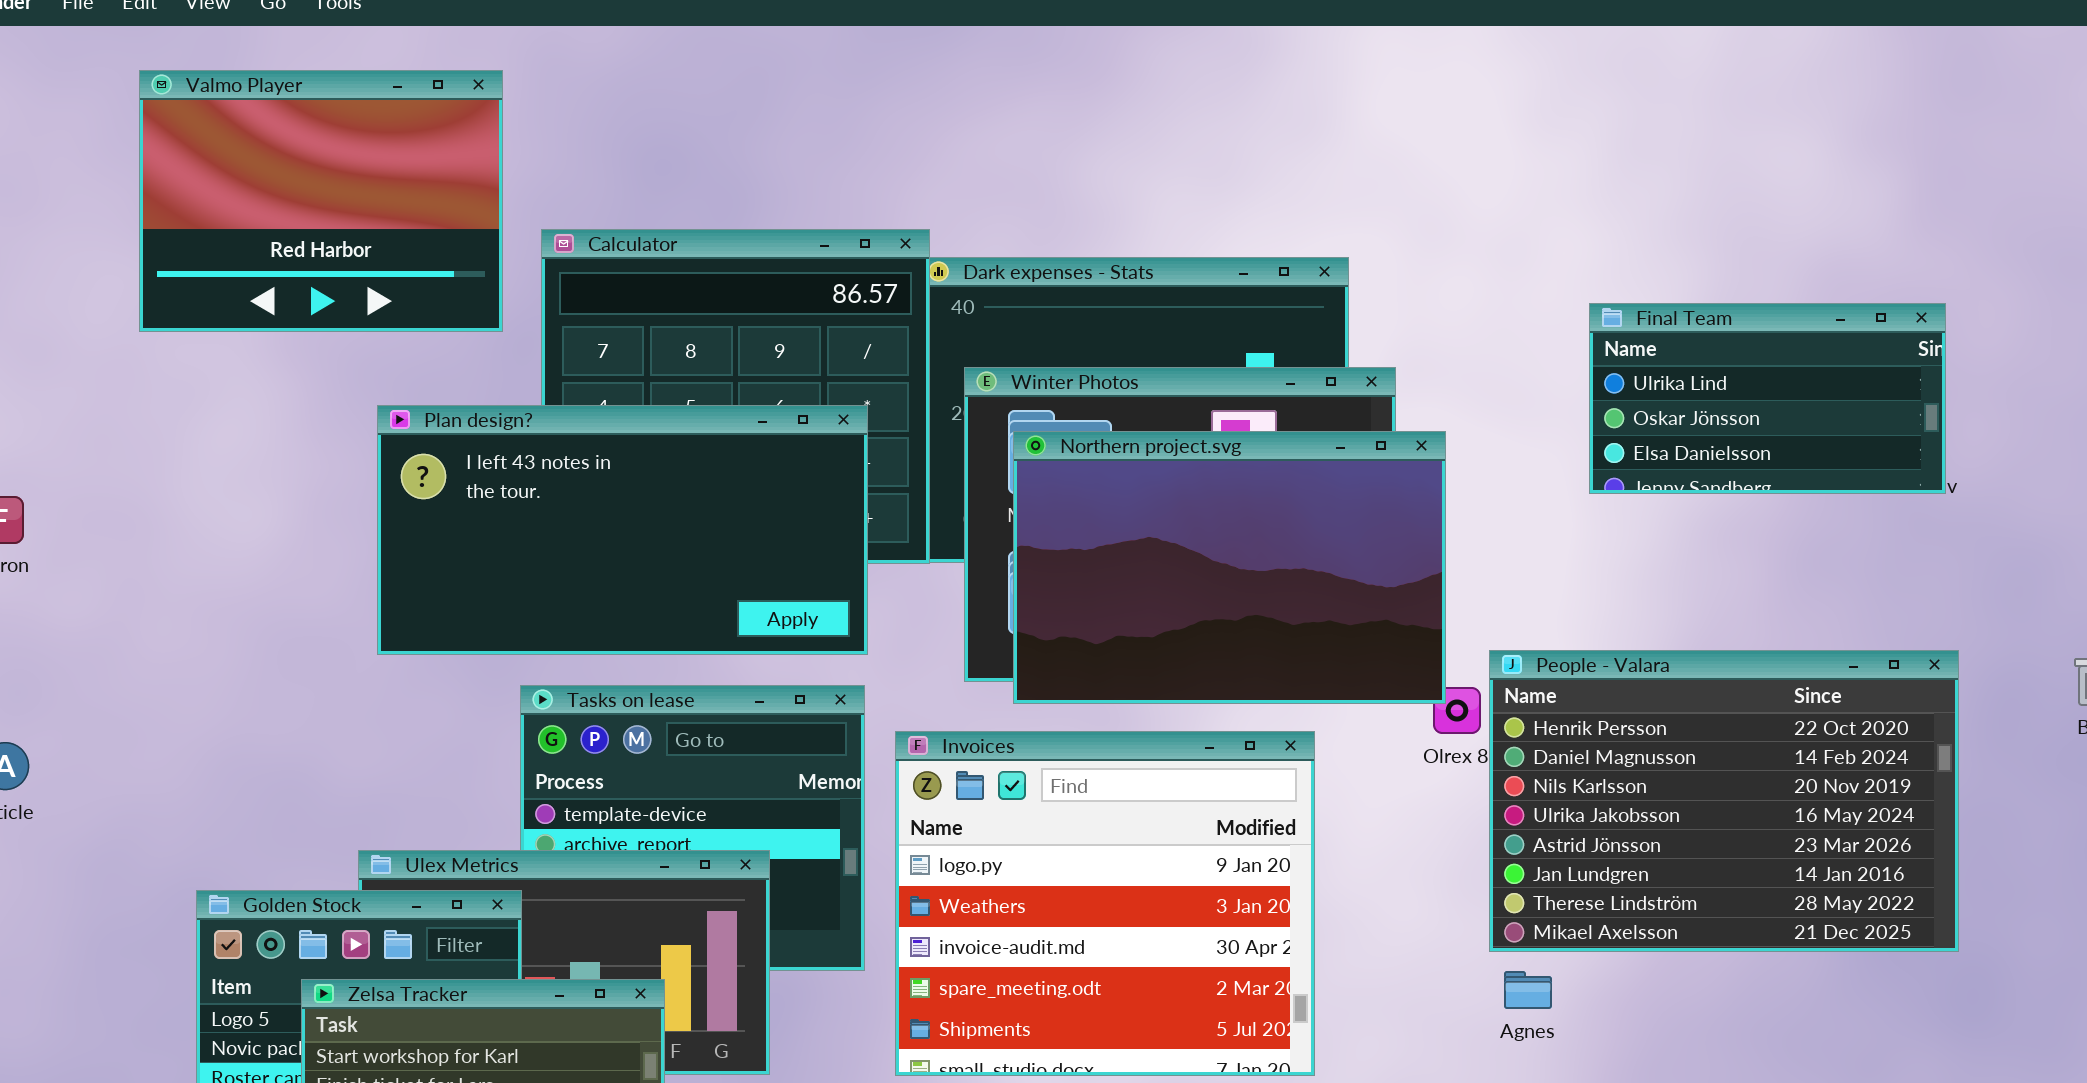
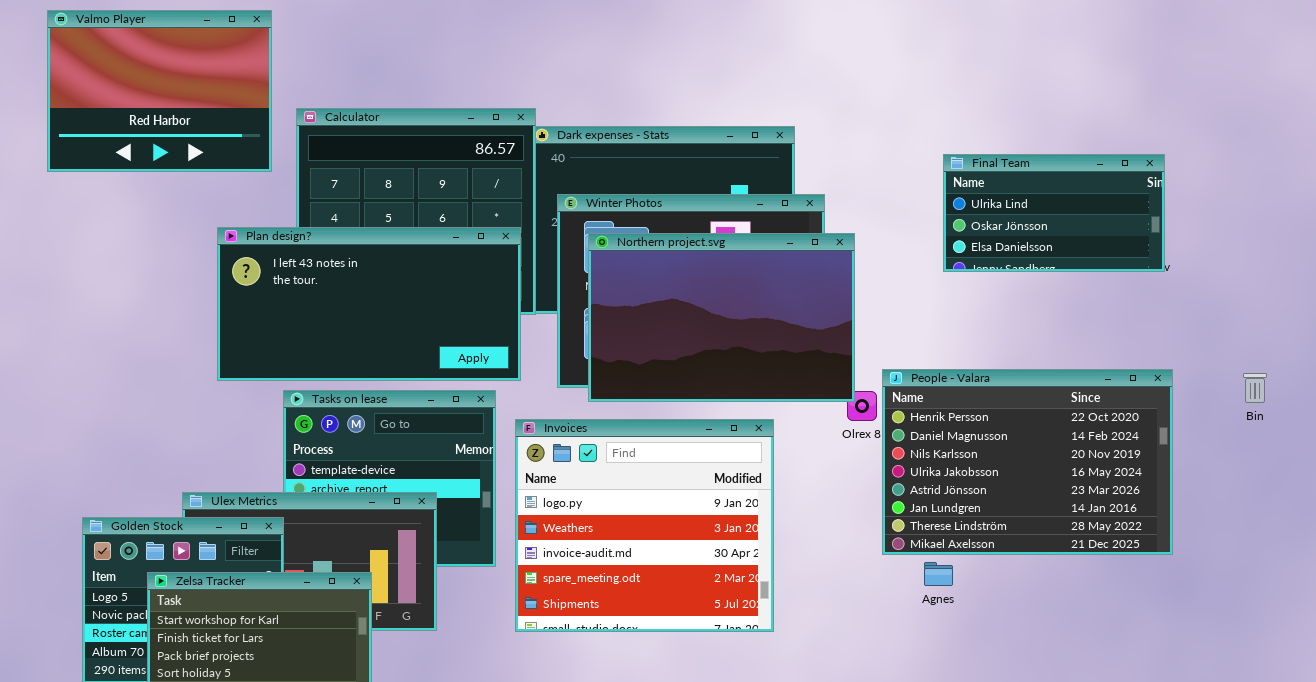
Plan design?: [377,405,868,655] -> [217,227,521,381], moved
Agnes: [1504,971,1552,1009] -> [924,562,953,586], moved

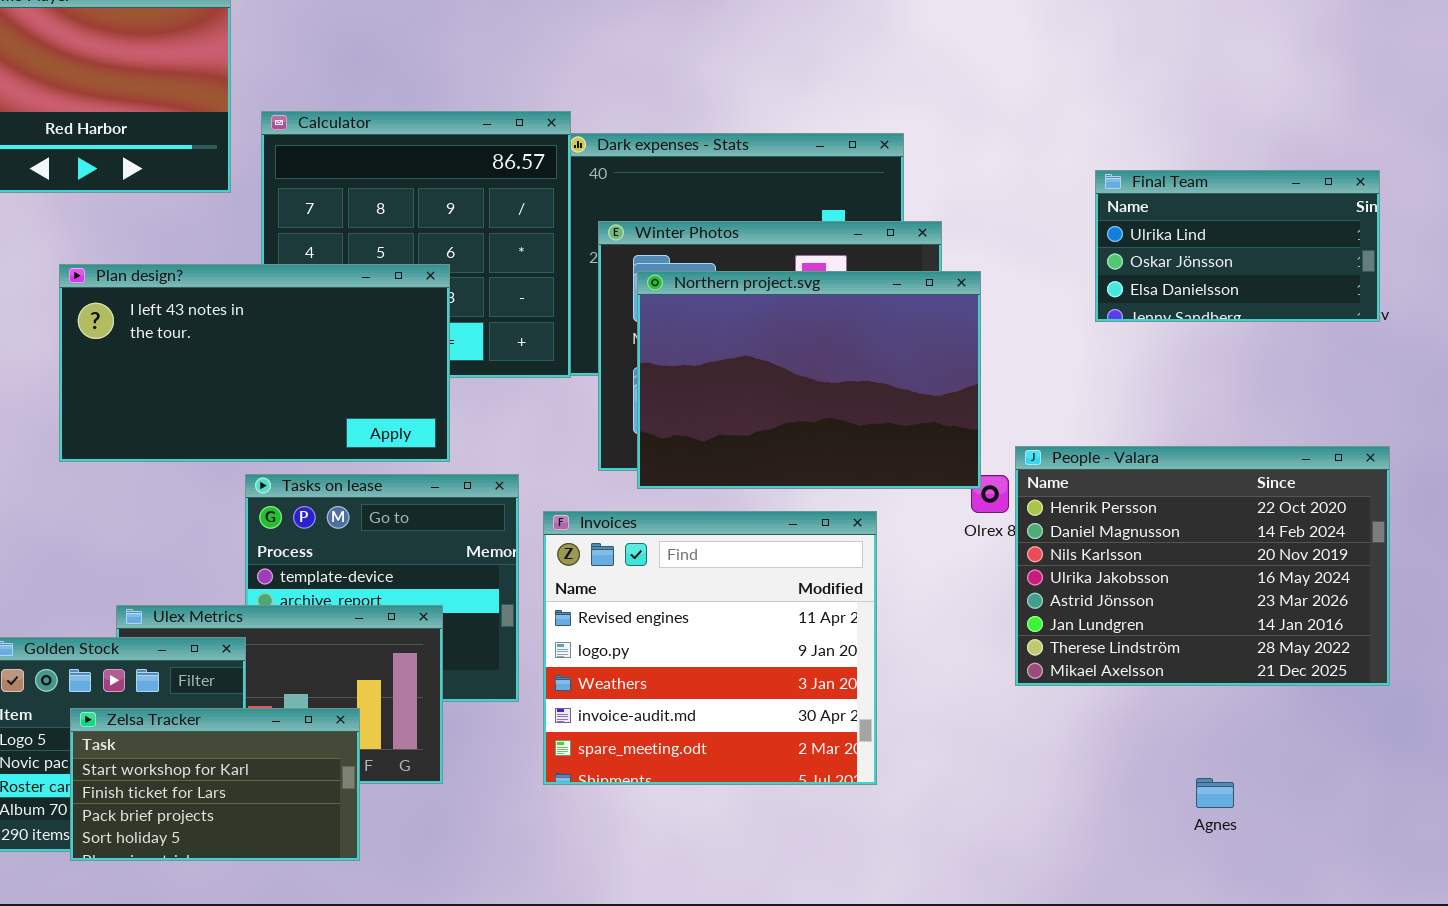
Plan design?: [217,227,521,381] -> [59,264,450,462], moved
Invoices: [515,419,774,632] -> [543,511,877,785], scrolled up 1 row
Agnes: [924,562,953,586] -> [1196,778,1234,808], moved

